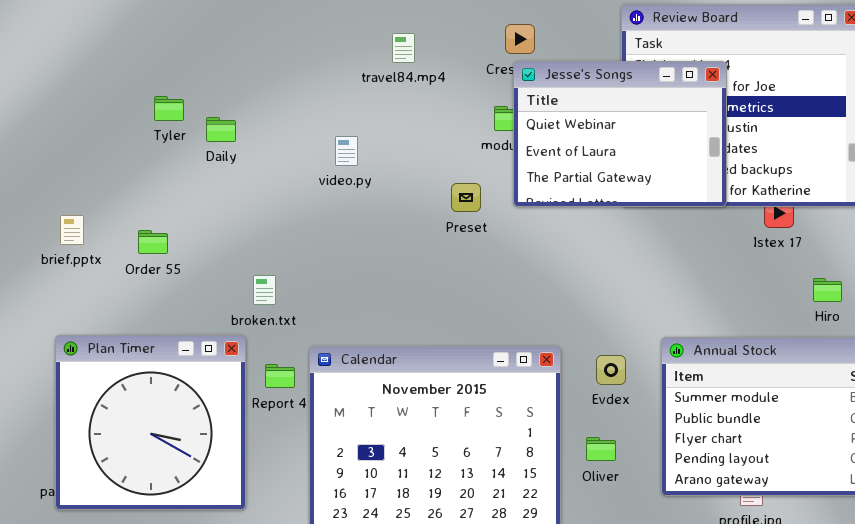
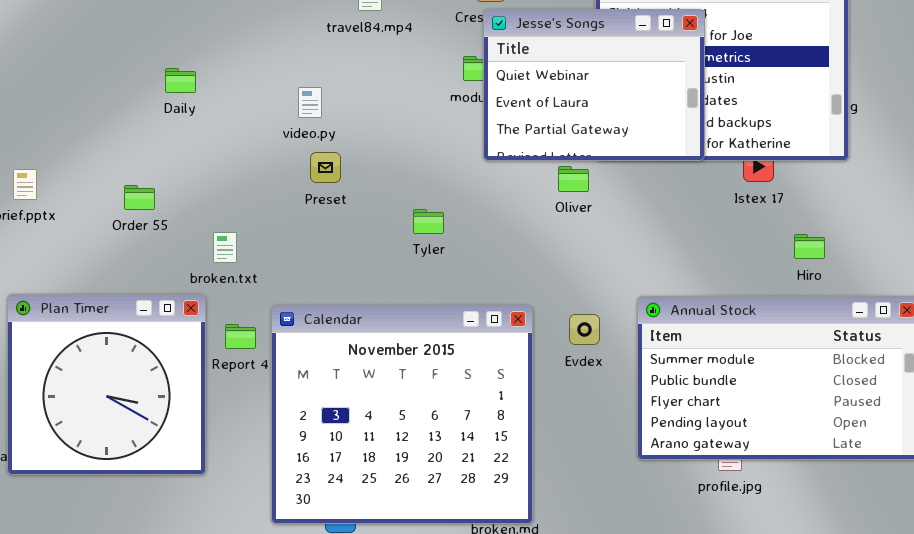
Tyler: [154,96,184,121] -> [413,209,444,234], moved
Preset: [451,183,481,212] -> [310,152,341,183], moved
Order 55: [138,230,168,254] -> [124,185,155,210], moved
Oliver: [586,437,616,461] -> [558,166,589,192], moved

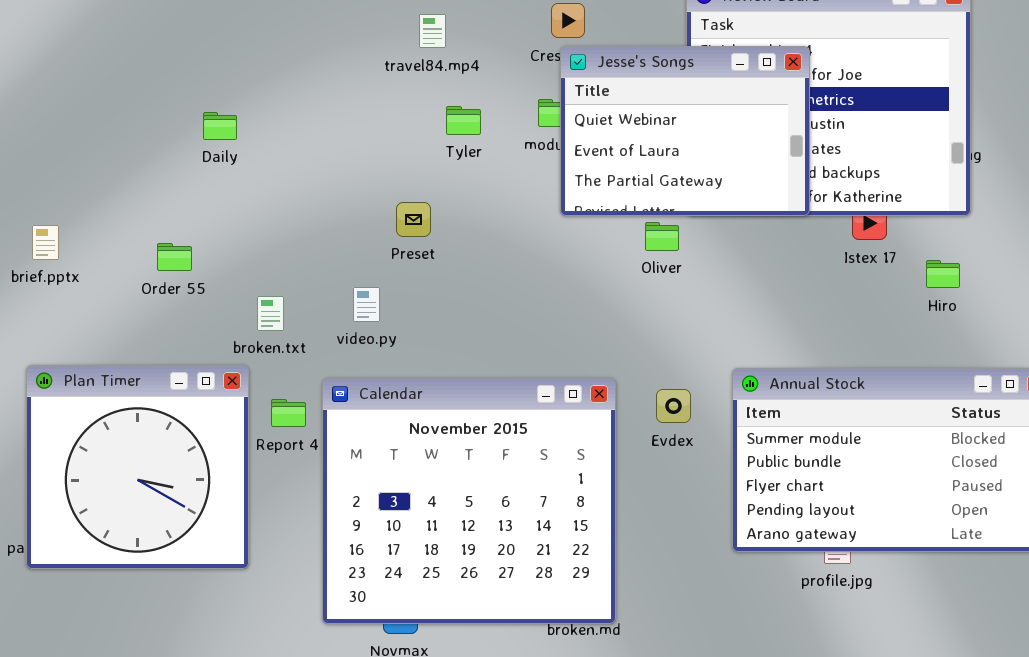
video.py: [298,87,322,118] -> [353,287,380,322], moved
Preset: [310,152,341,183] -> [396,202,431,237], moved
Tyler: [413,209,444,234] -> [446,106,481,135], moved
Hiro: [794,234,825,259] -> [926,260,960,288], moved

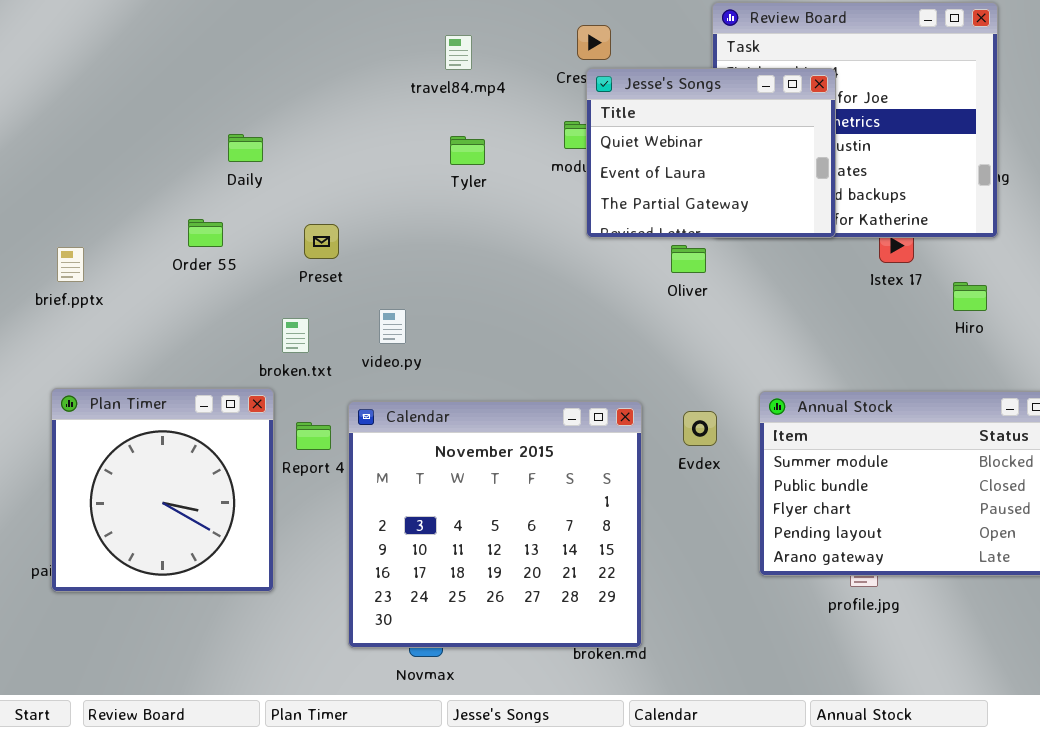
Tyler: [446,106,481,135] -> [450,136,485,165], moved
Preset: [396,202,431,237] -> [304,224,339,259], moved
Order 55: [157,243,192,271] -> [188,219,223,247], moved

